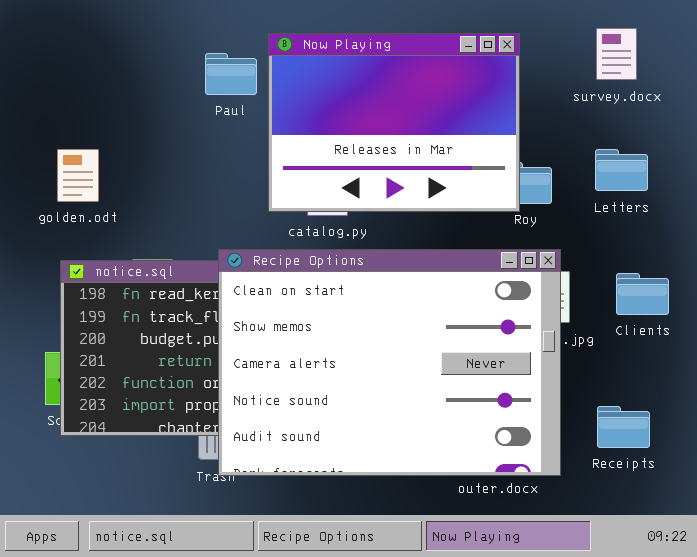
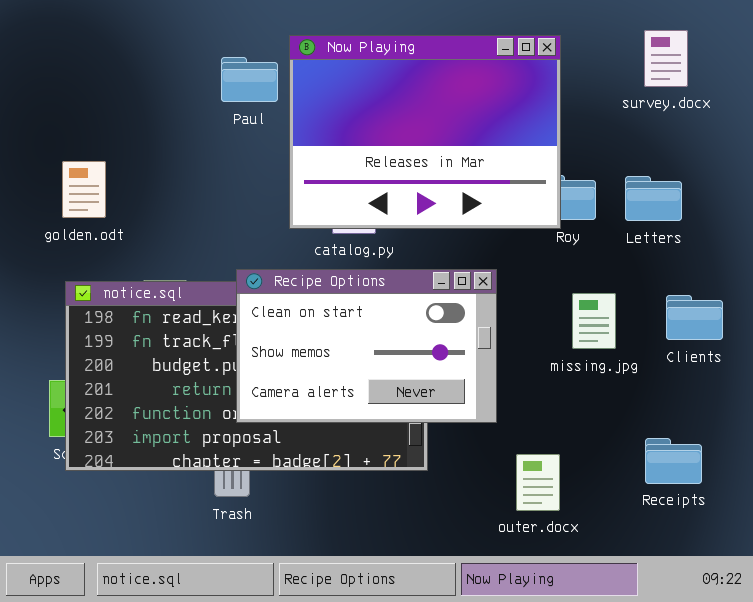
Letters: [595,149,648,191] -> [625,176,682,221], moved
Recipe Options: [218,249,561,476] -> [236,269,497,423], resized

